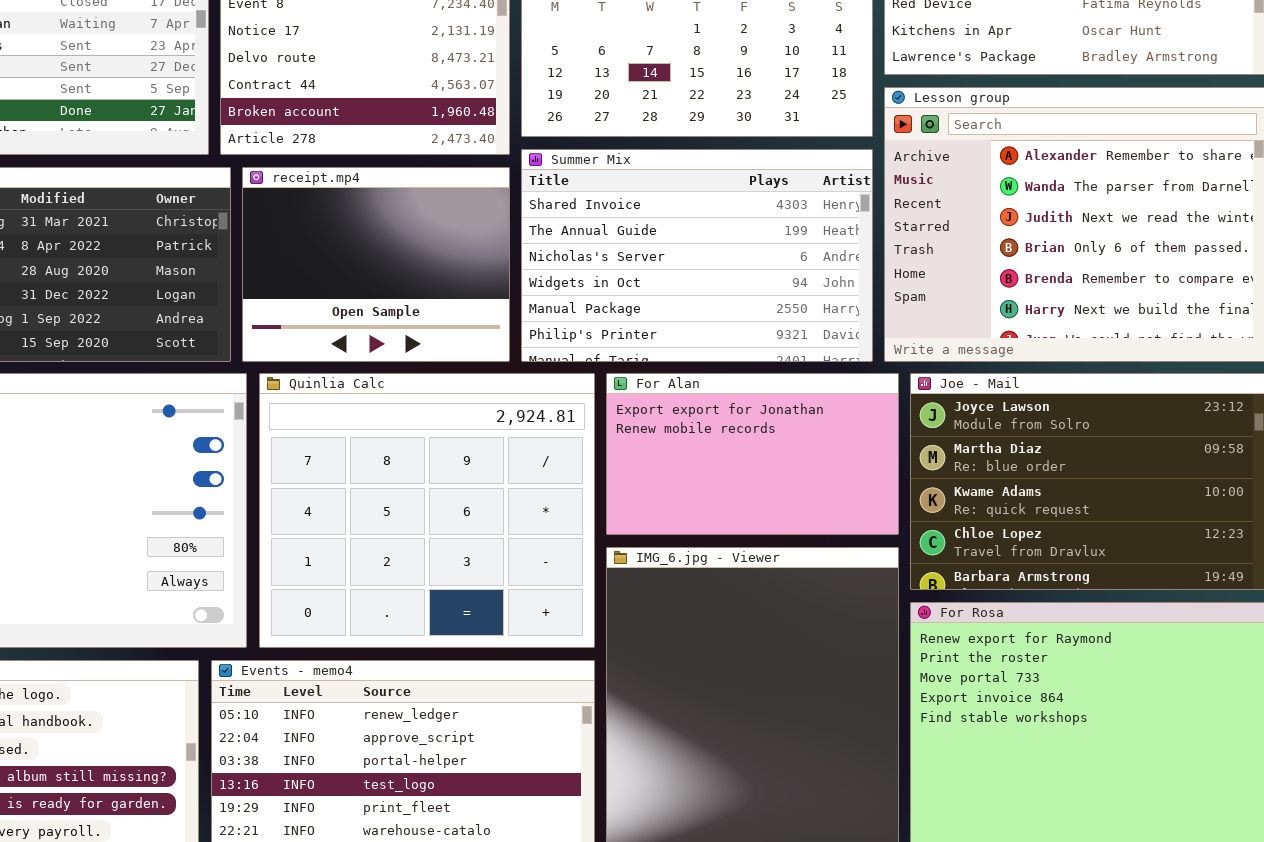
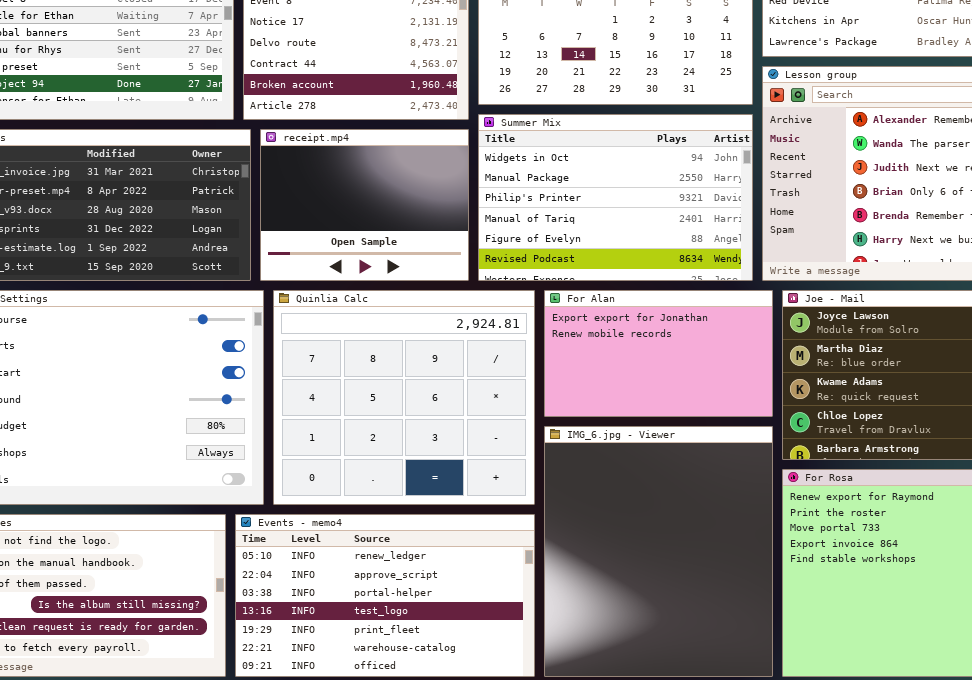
Summer Mix: [521,149,873,362] -> [478,114,753,281], scrolled down 3 rows

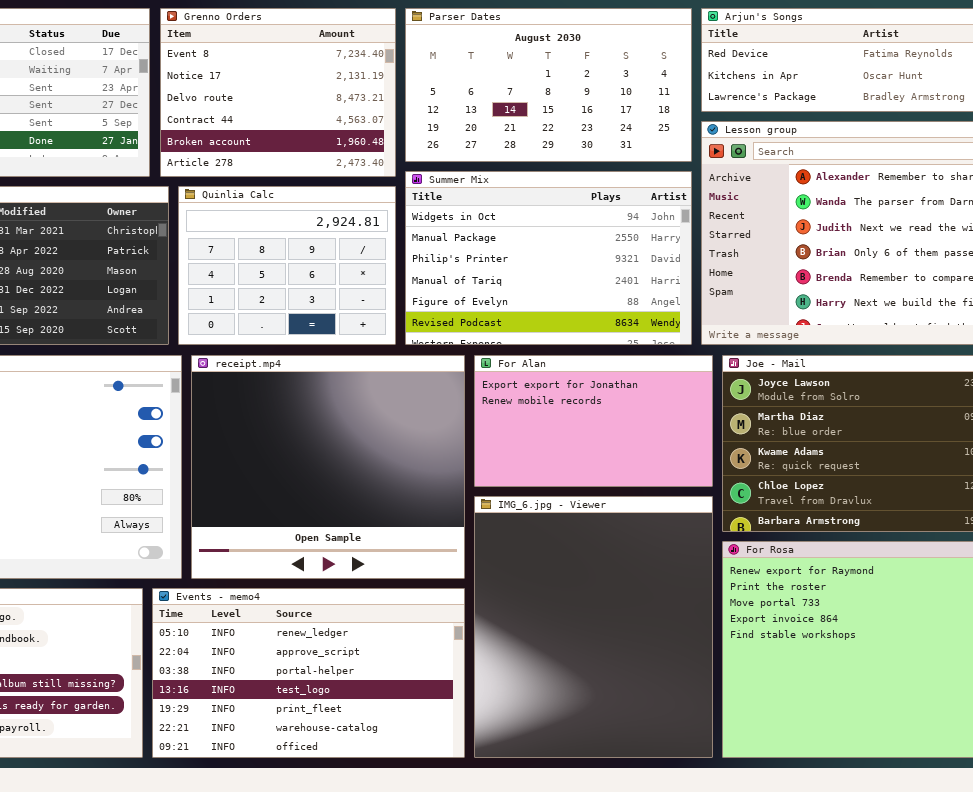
receipt.mp4: [260,129,469,281] -> [191,355,465,579], moved, resized
Quinlia Calc: [273,290,535,505] -> [178,186,396,345], moved, resized

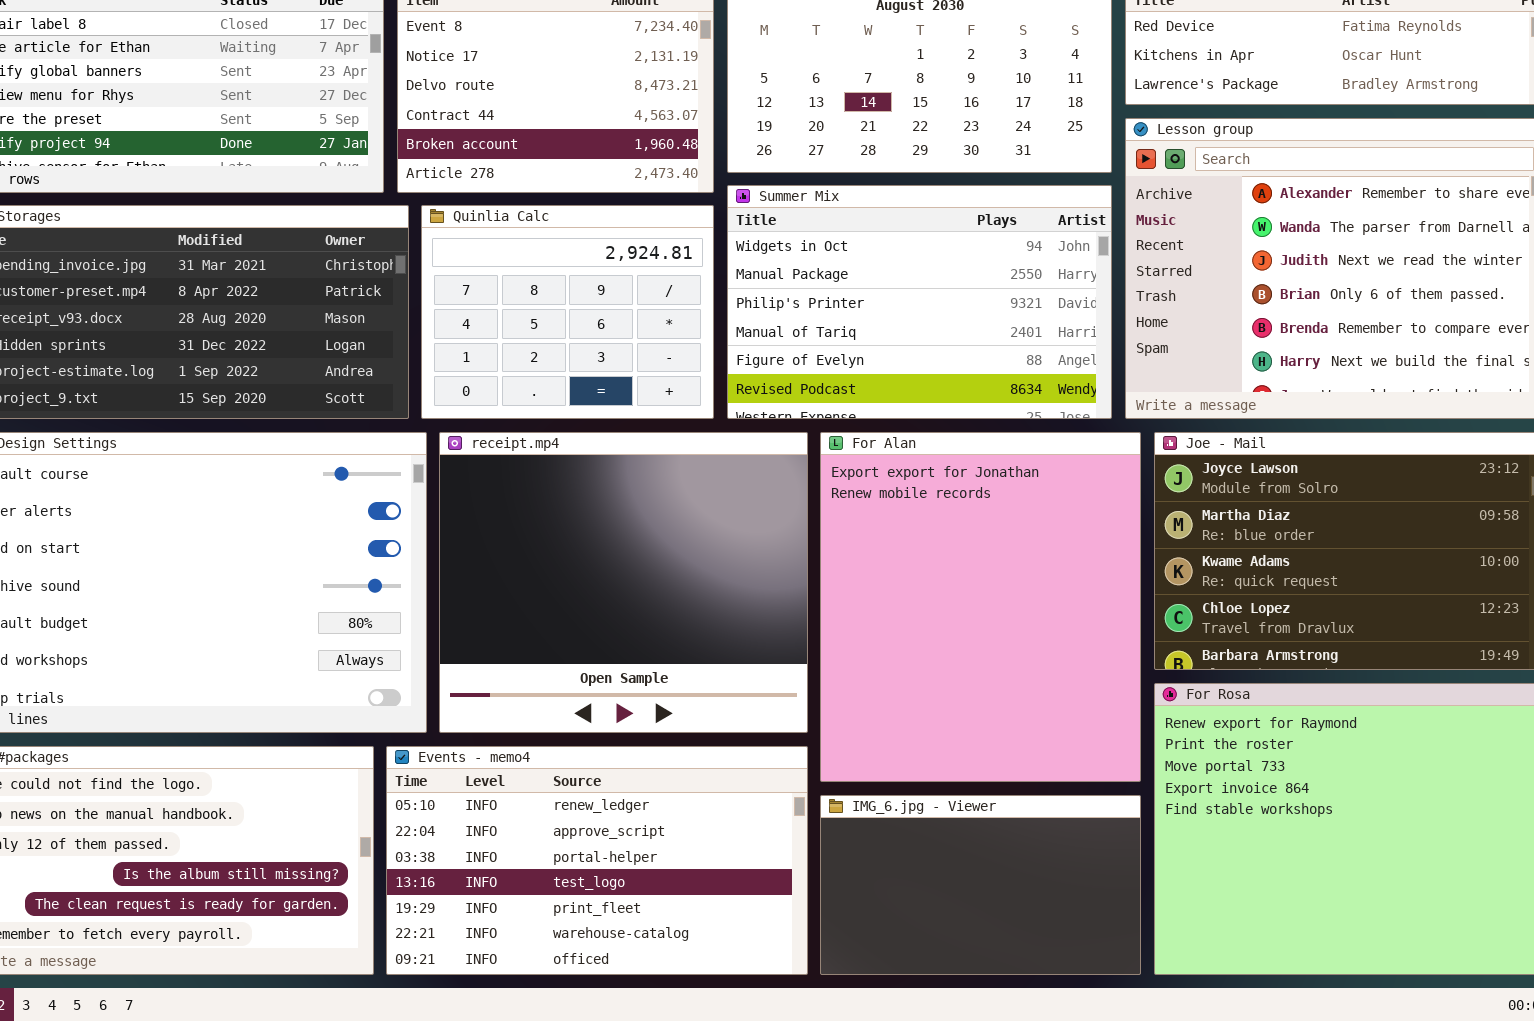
For Alan: [474,355,713,487] -> [820,432,1141,782], resized
IMG_6.jpg - Viewer: [474,496,713,758] -> [820,795,1141,975], resized

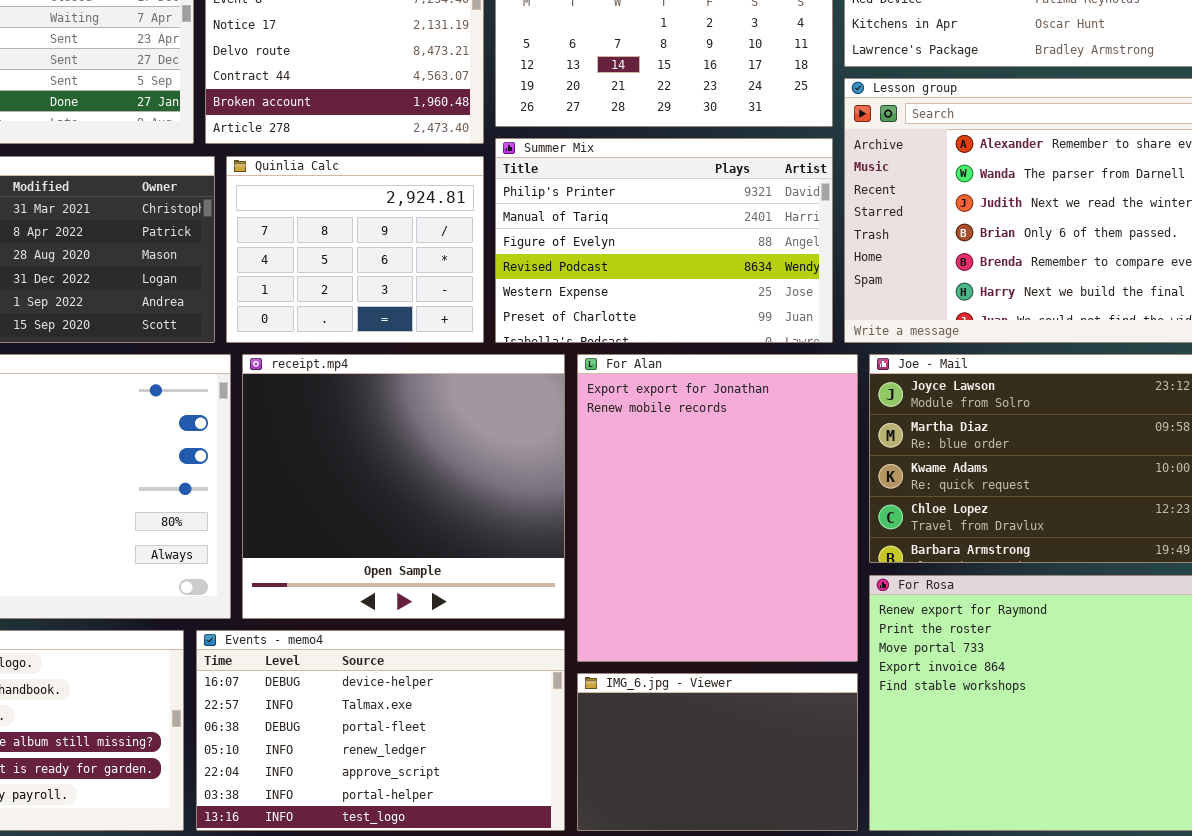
Summer Mix: [727,185,1112,419] -> [495,138,833,343], scrolled down 2 rows
Events - memo4: [386,746,808,975] -> [196,630,565,831], scrolled up 3 rows

